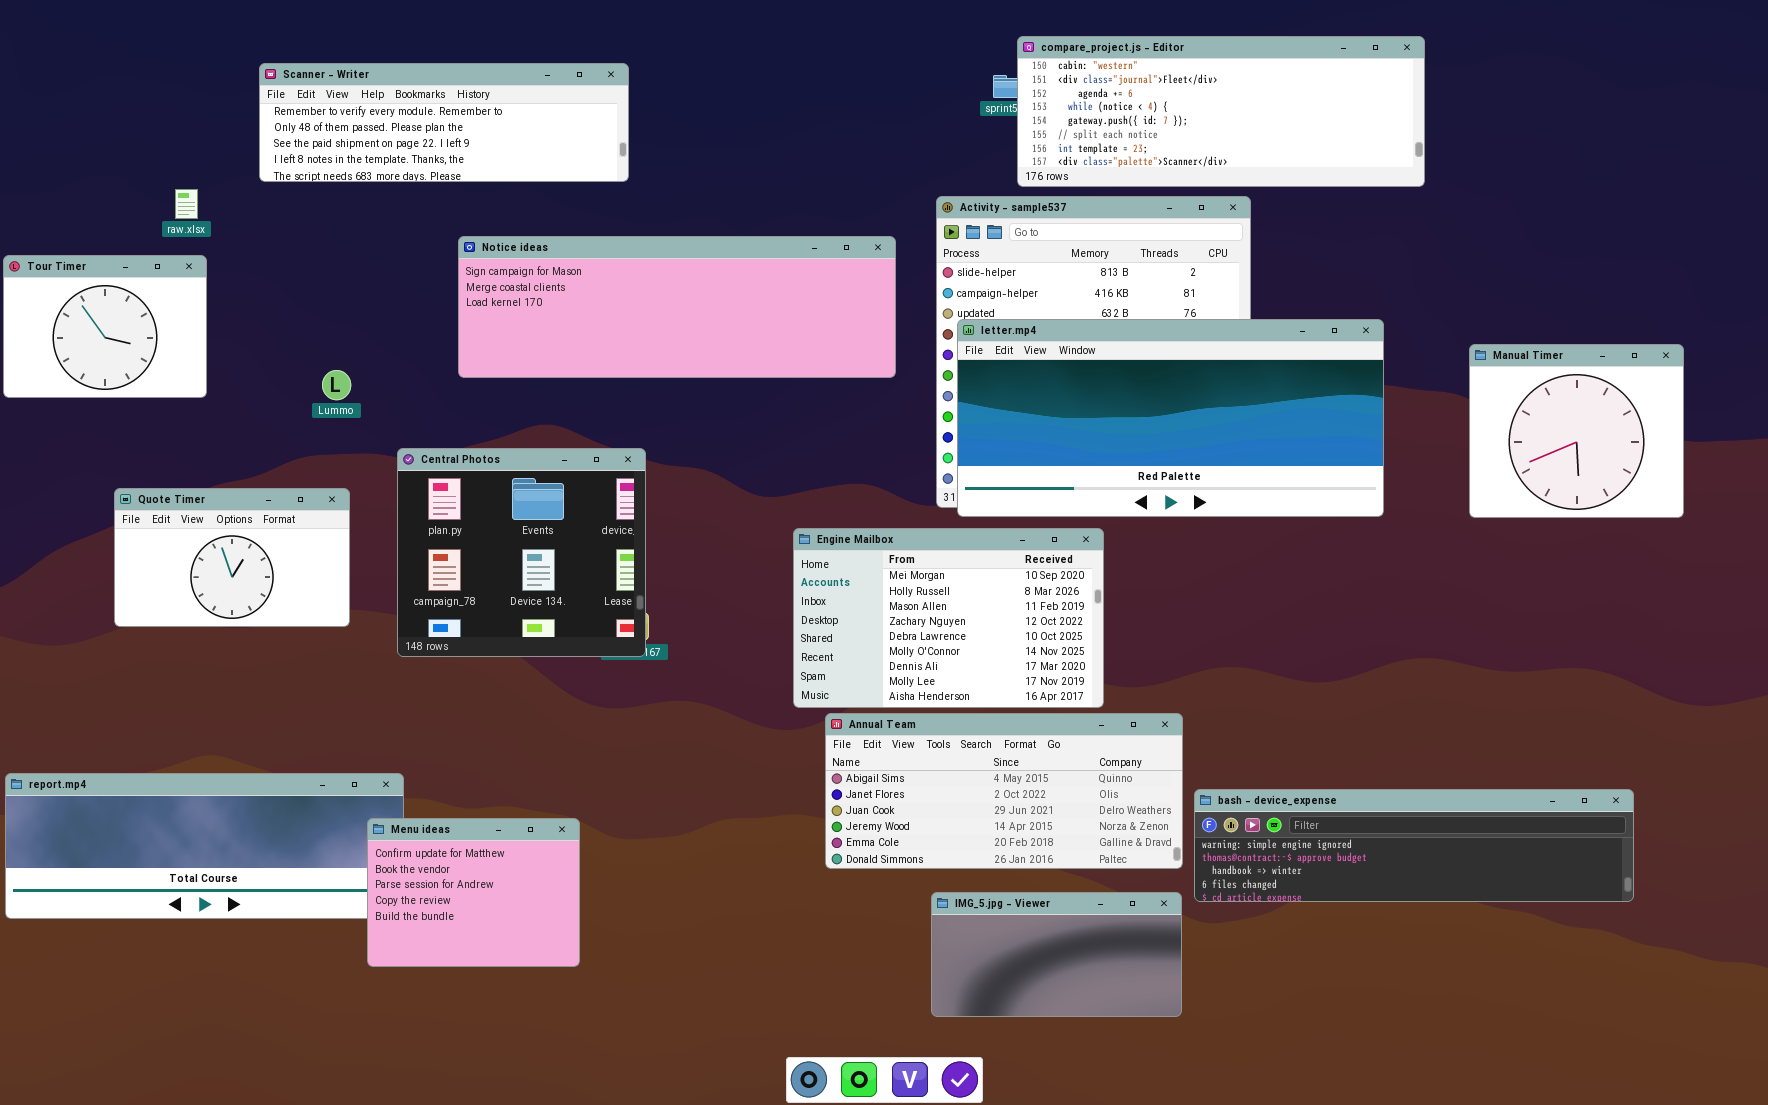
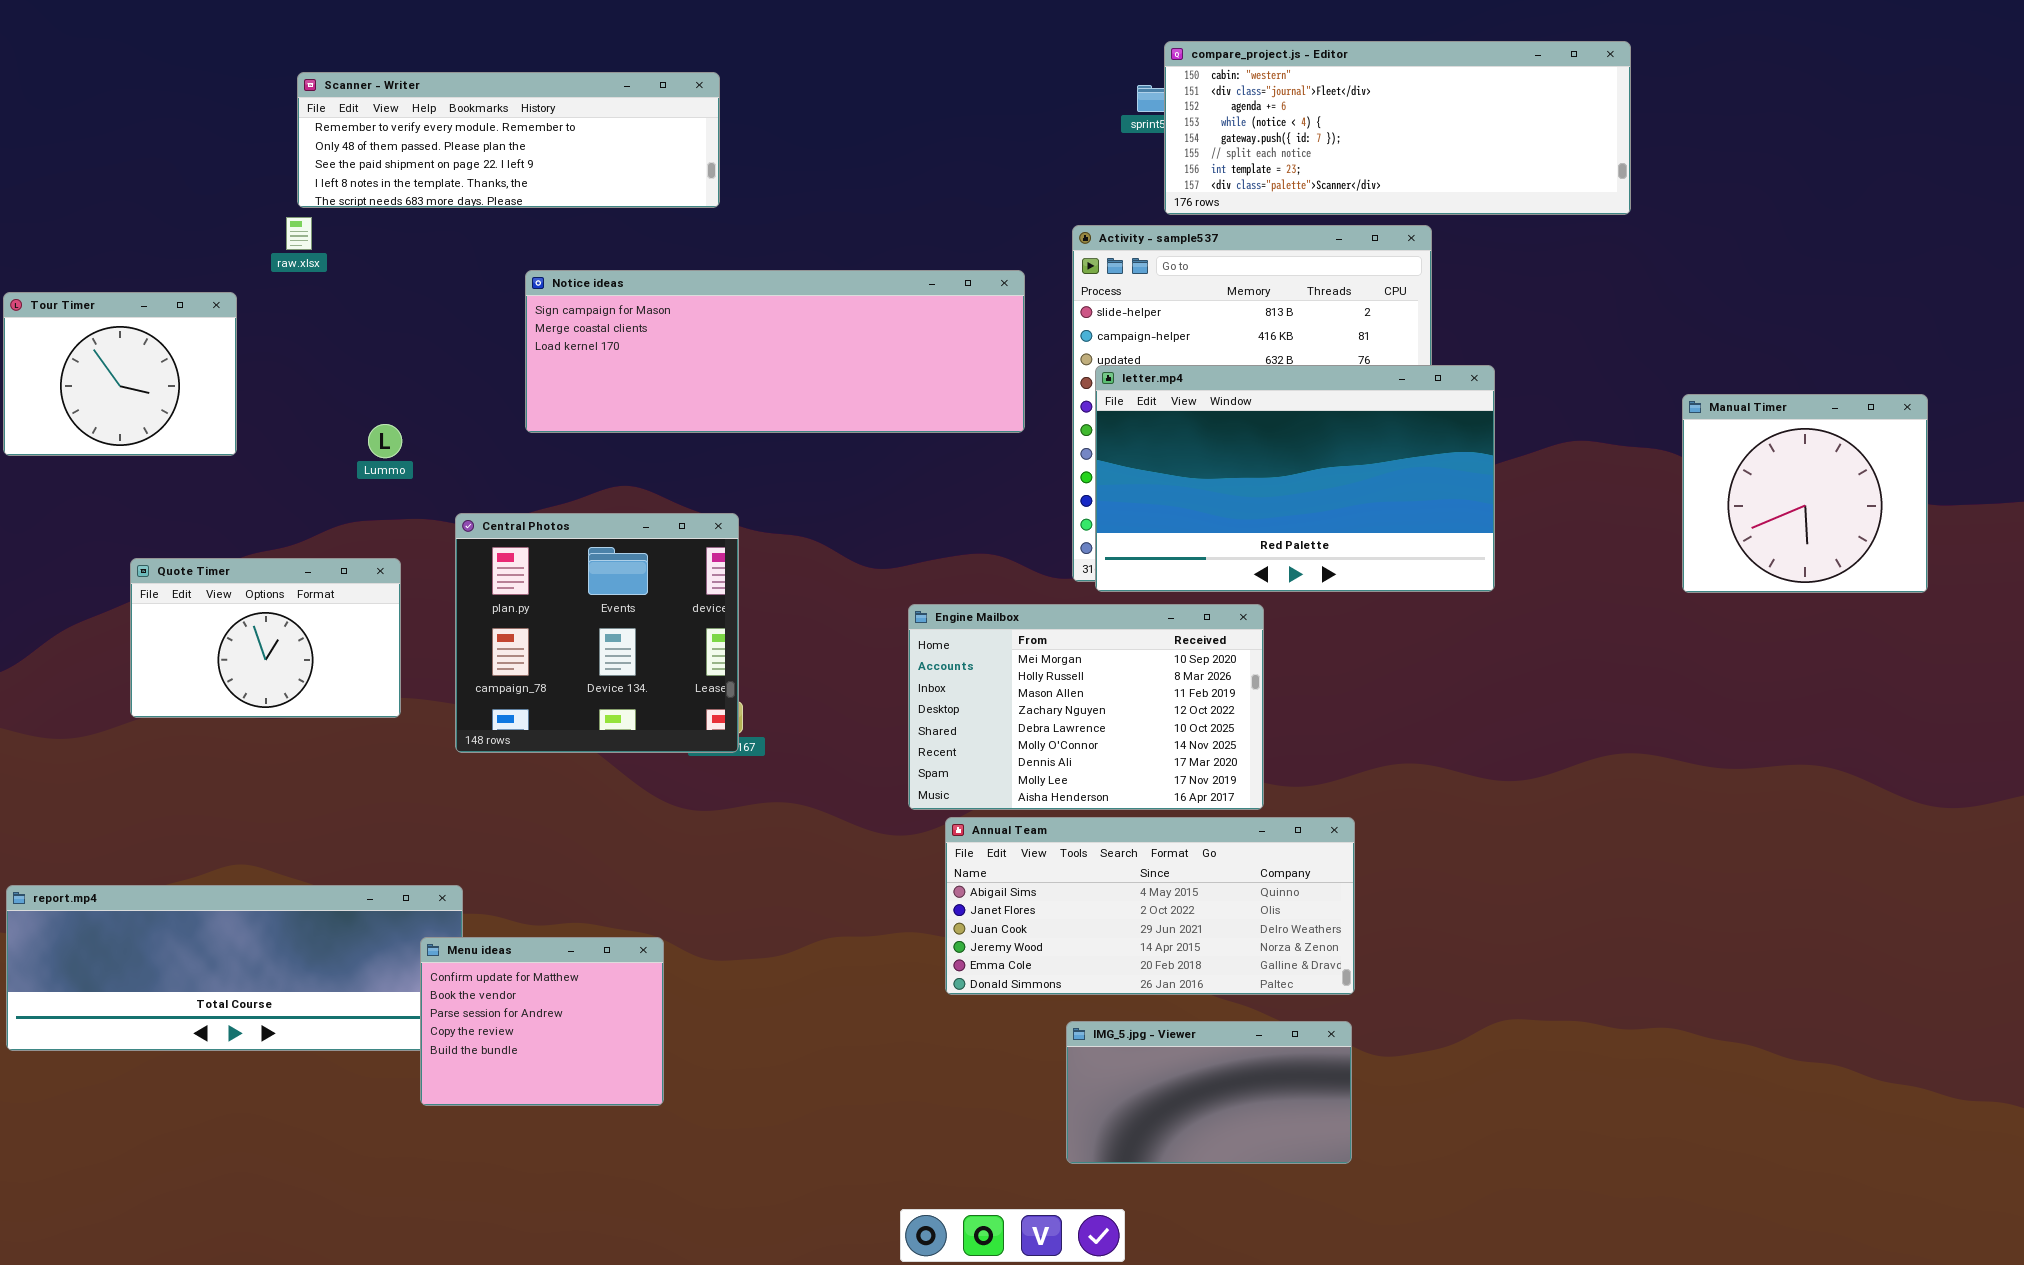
raw.xlsx: [175,189,198,219] -> [286,217,312,250], moved
letter.mp4: [957,319,1384,517] -> [1095,365,1495,592], resized
bash - device_expense: [1194,789,1634,902] -> none, closed

